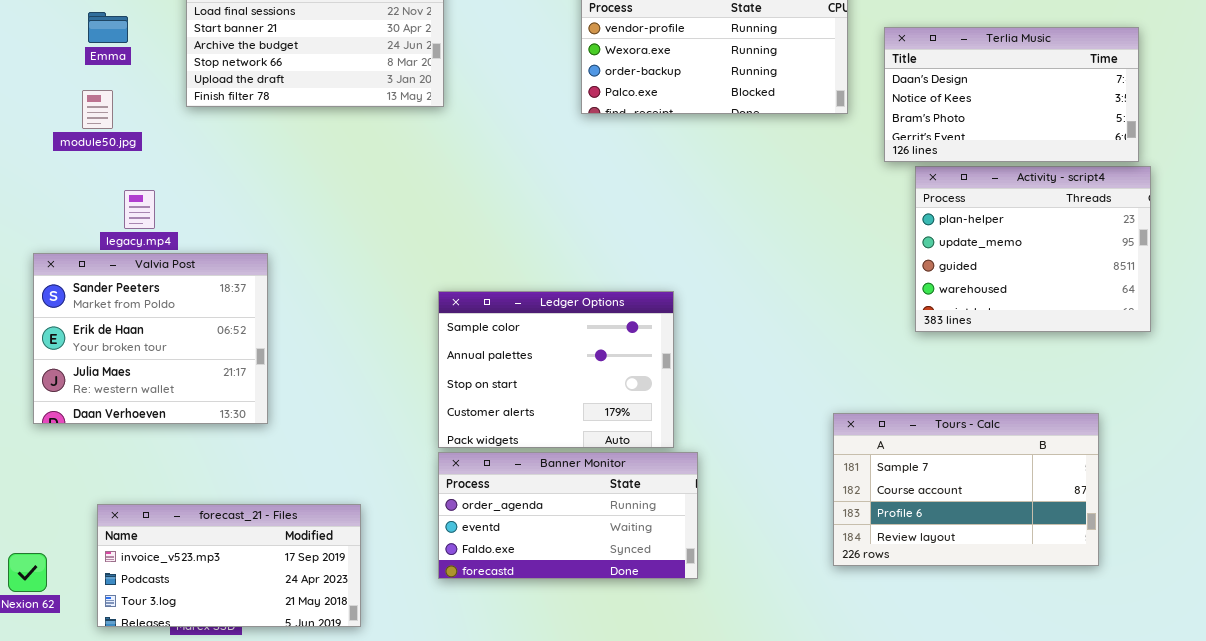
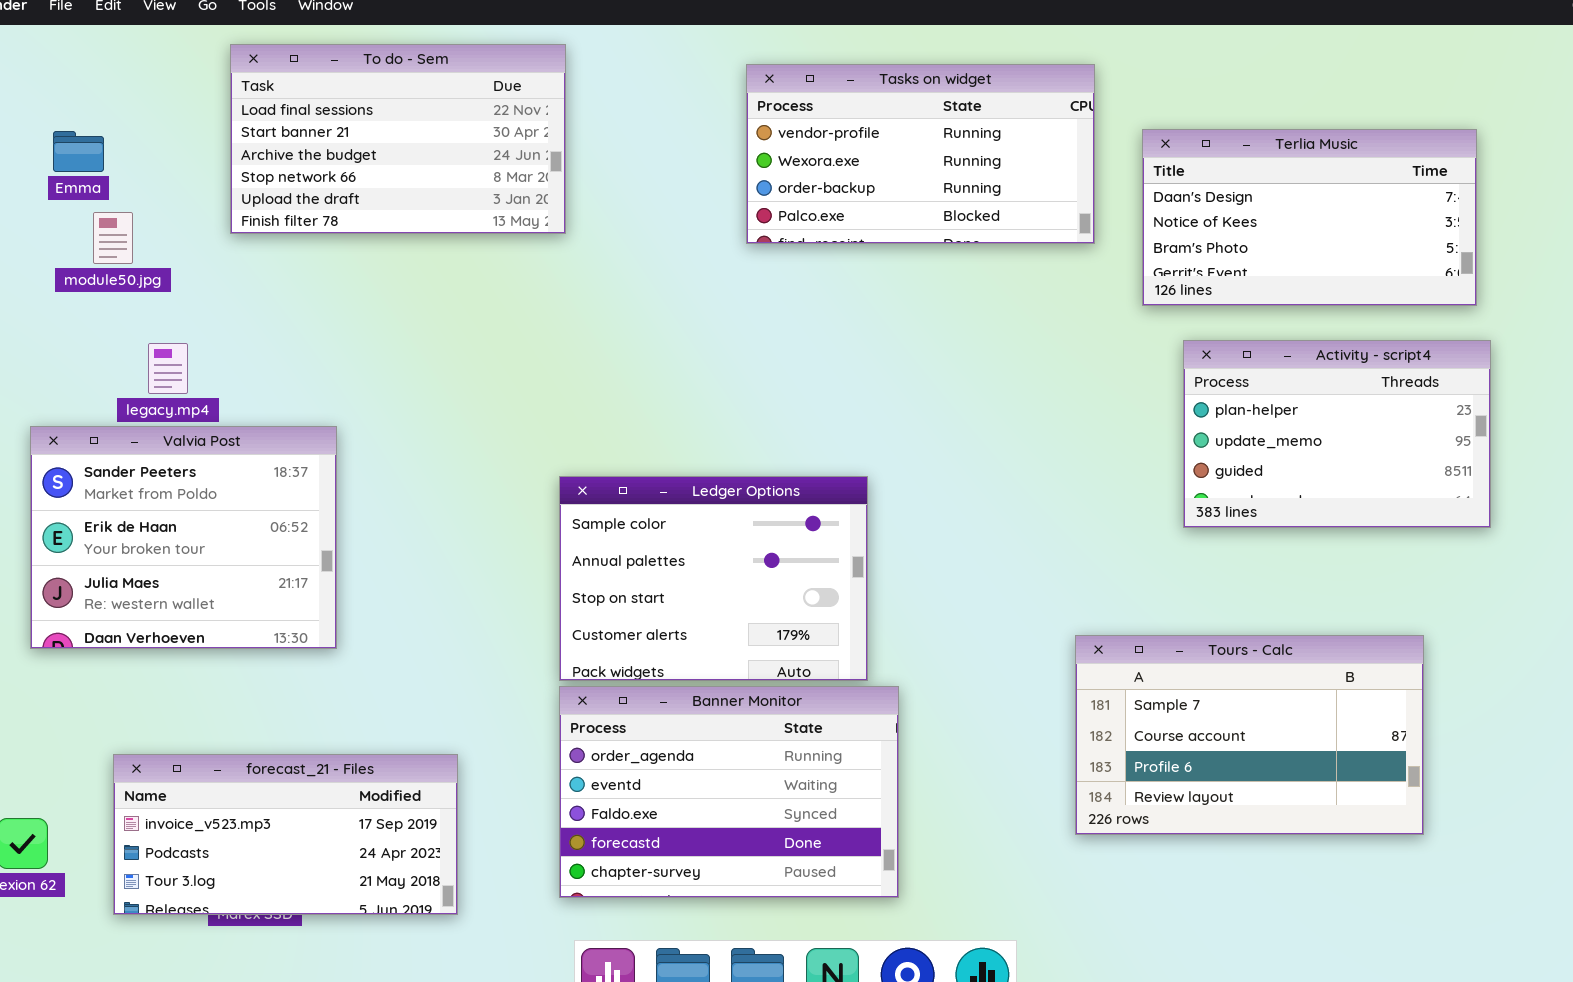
Emma: [88,12,128,43] -> [53,131,104,172], moved
Activity - script4: [915,166,1151,332] -> [1183,340,1491,528], resized
Banner Monitor: [438,452,698,579] -> [559,686,899,898], resized

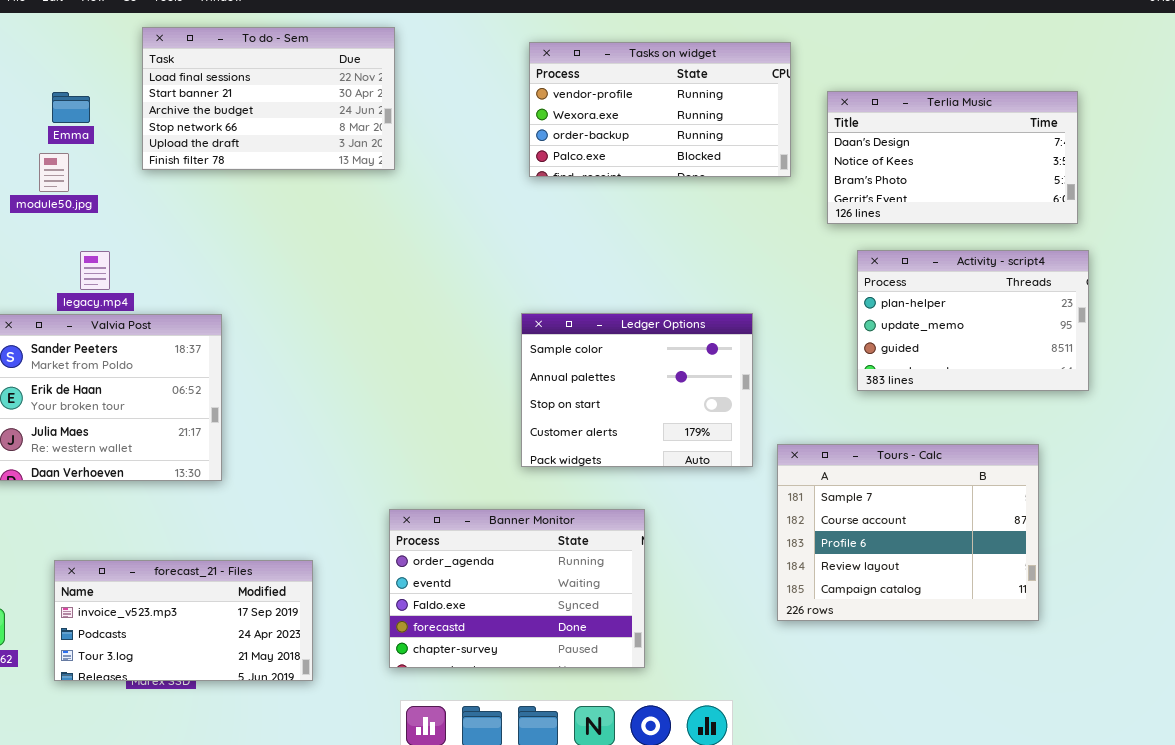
Emma: [53,131,104,172] -> [52,92,90,123], moved
Ledger Options: [559,476,868,681] -> [521,313,753,467], moved
Tours - Calc: [1075,635,1424,835] -> [777,444,1039,621], resized

